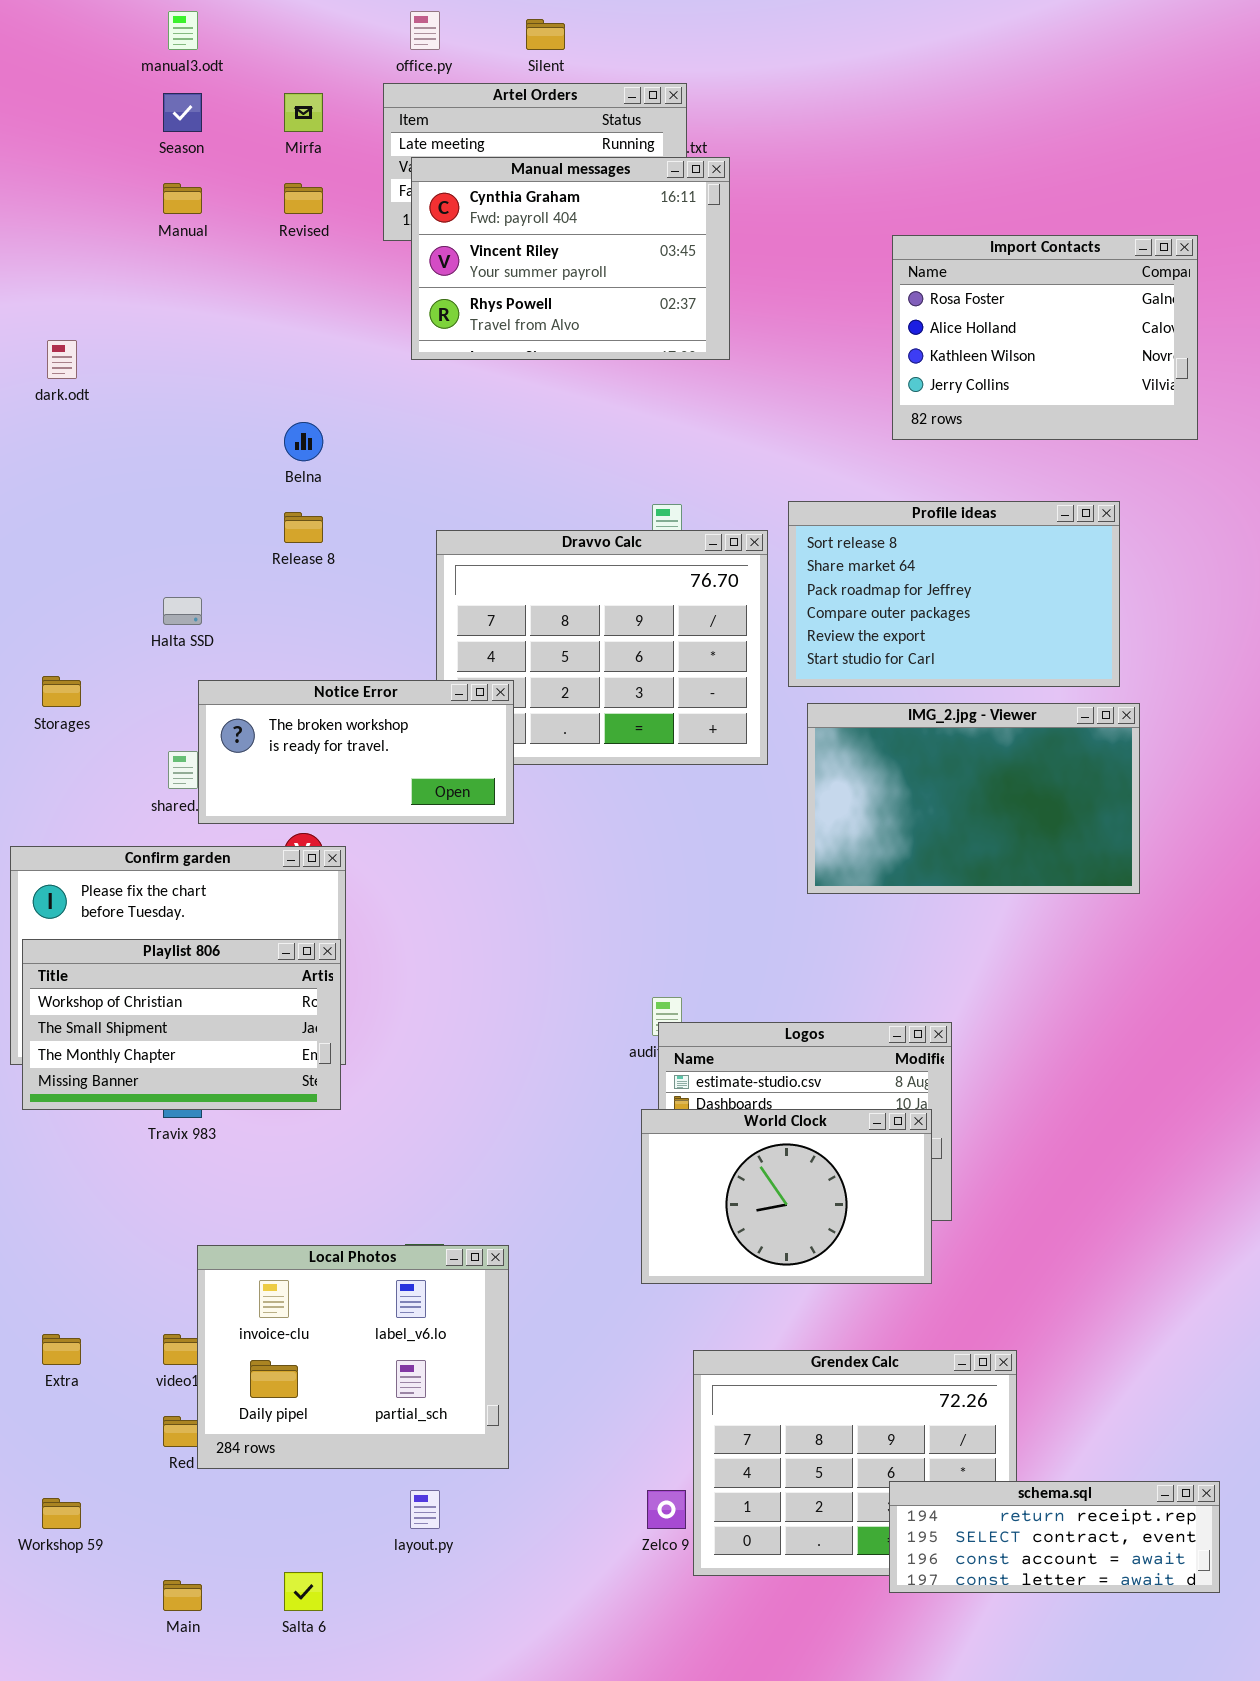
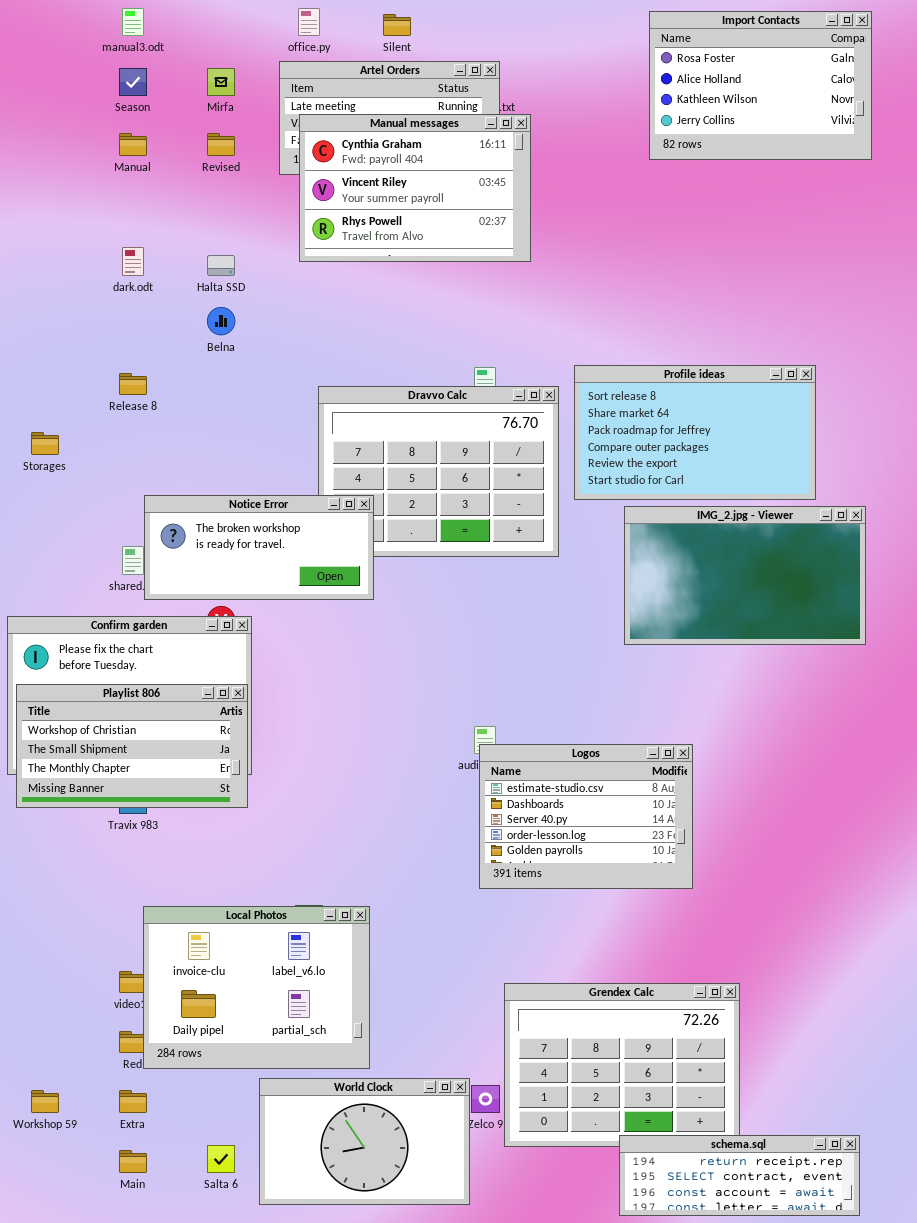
Import Contacts: [892,235,1198,440] -> [649,11,872,160], moved
dark.odt: [47,340,77,379] -> [122,247,144,276], moved
Release 8: [284,512,323,543] -> [119,373,147,395], moved
Halta SSD: [163,597,202,625] -> [207,255,235,276], moved
Storages: [42,676,81,707] -> [31,432,59,455], moved
IMG_2.jpg - Viewer: [807,703,1140,894] -> [624,506,866,645], moved
World Clock: [641,1109,932,1284] -> [259,1078,470,1205], moved
Extra: [42,1334,81,1365] -> [119,1090,147,1113], moved
schema.sql: [889,1481,1220,1593] -> [619,1135,860,1216], moved

